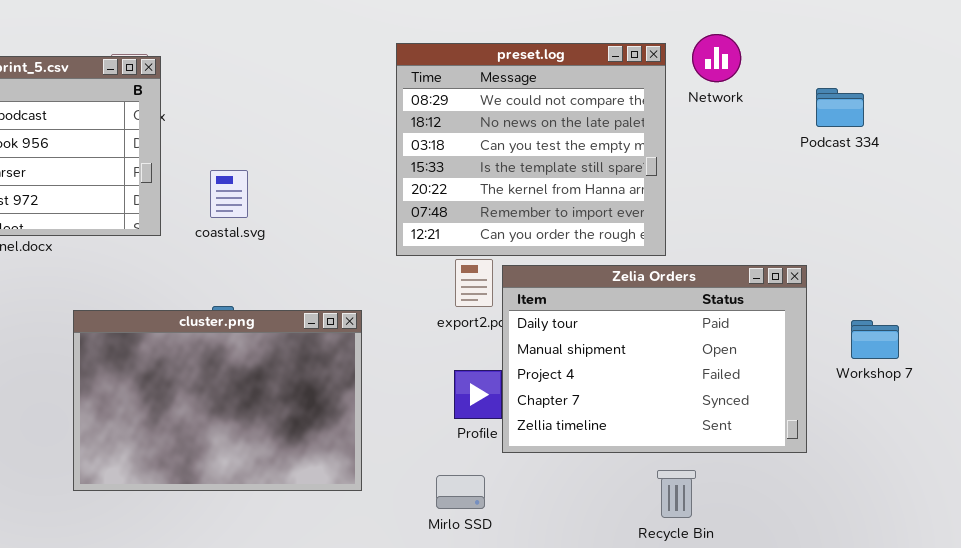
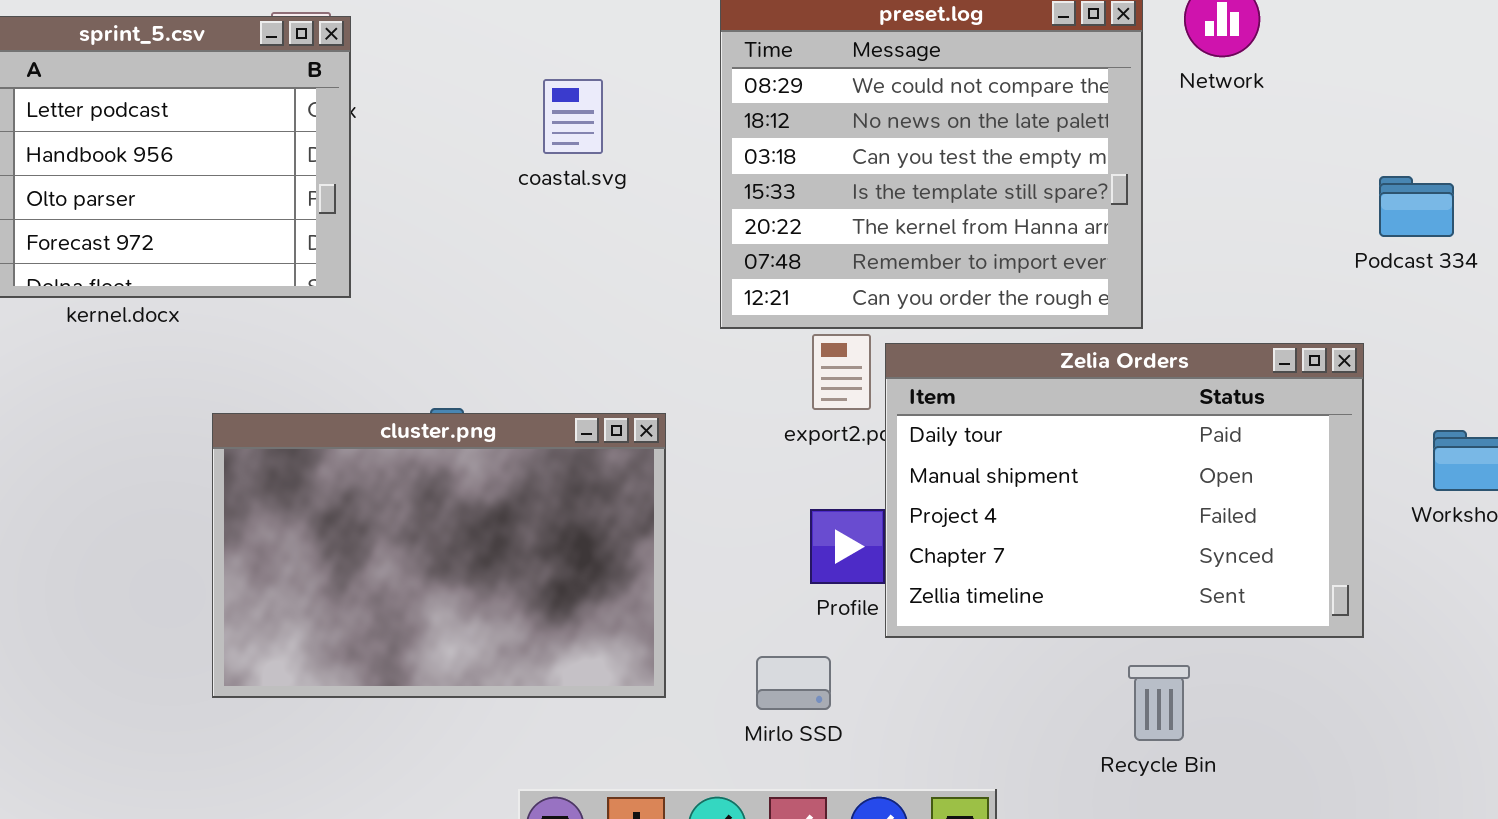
Podcast 334: [816,88,864,127] -> [1379,176,1454,237], moved
coastal.svg: [210,170,248,218] -> [543,79,603,154], moved
Mirlo SSD: [436,475,485,509] -> [756,656,831,710], moved

